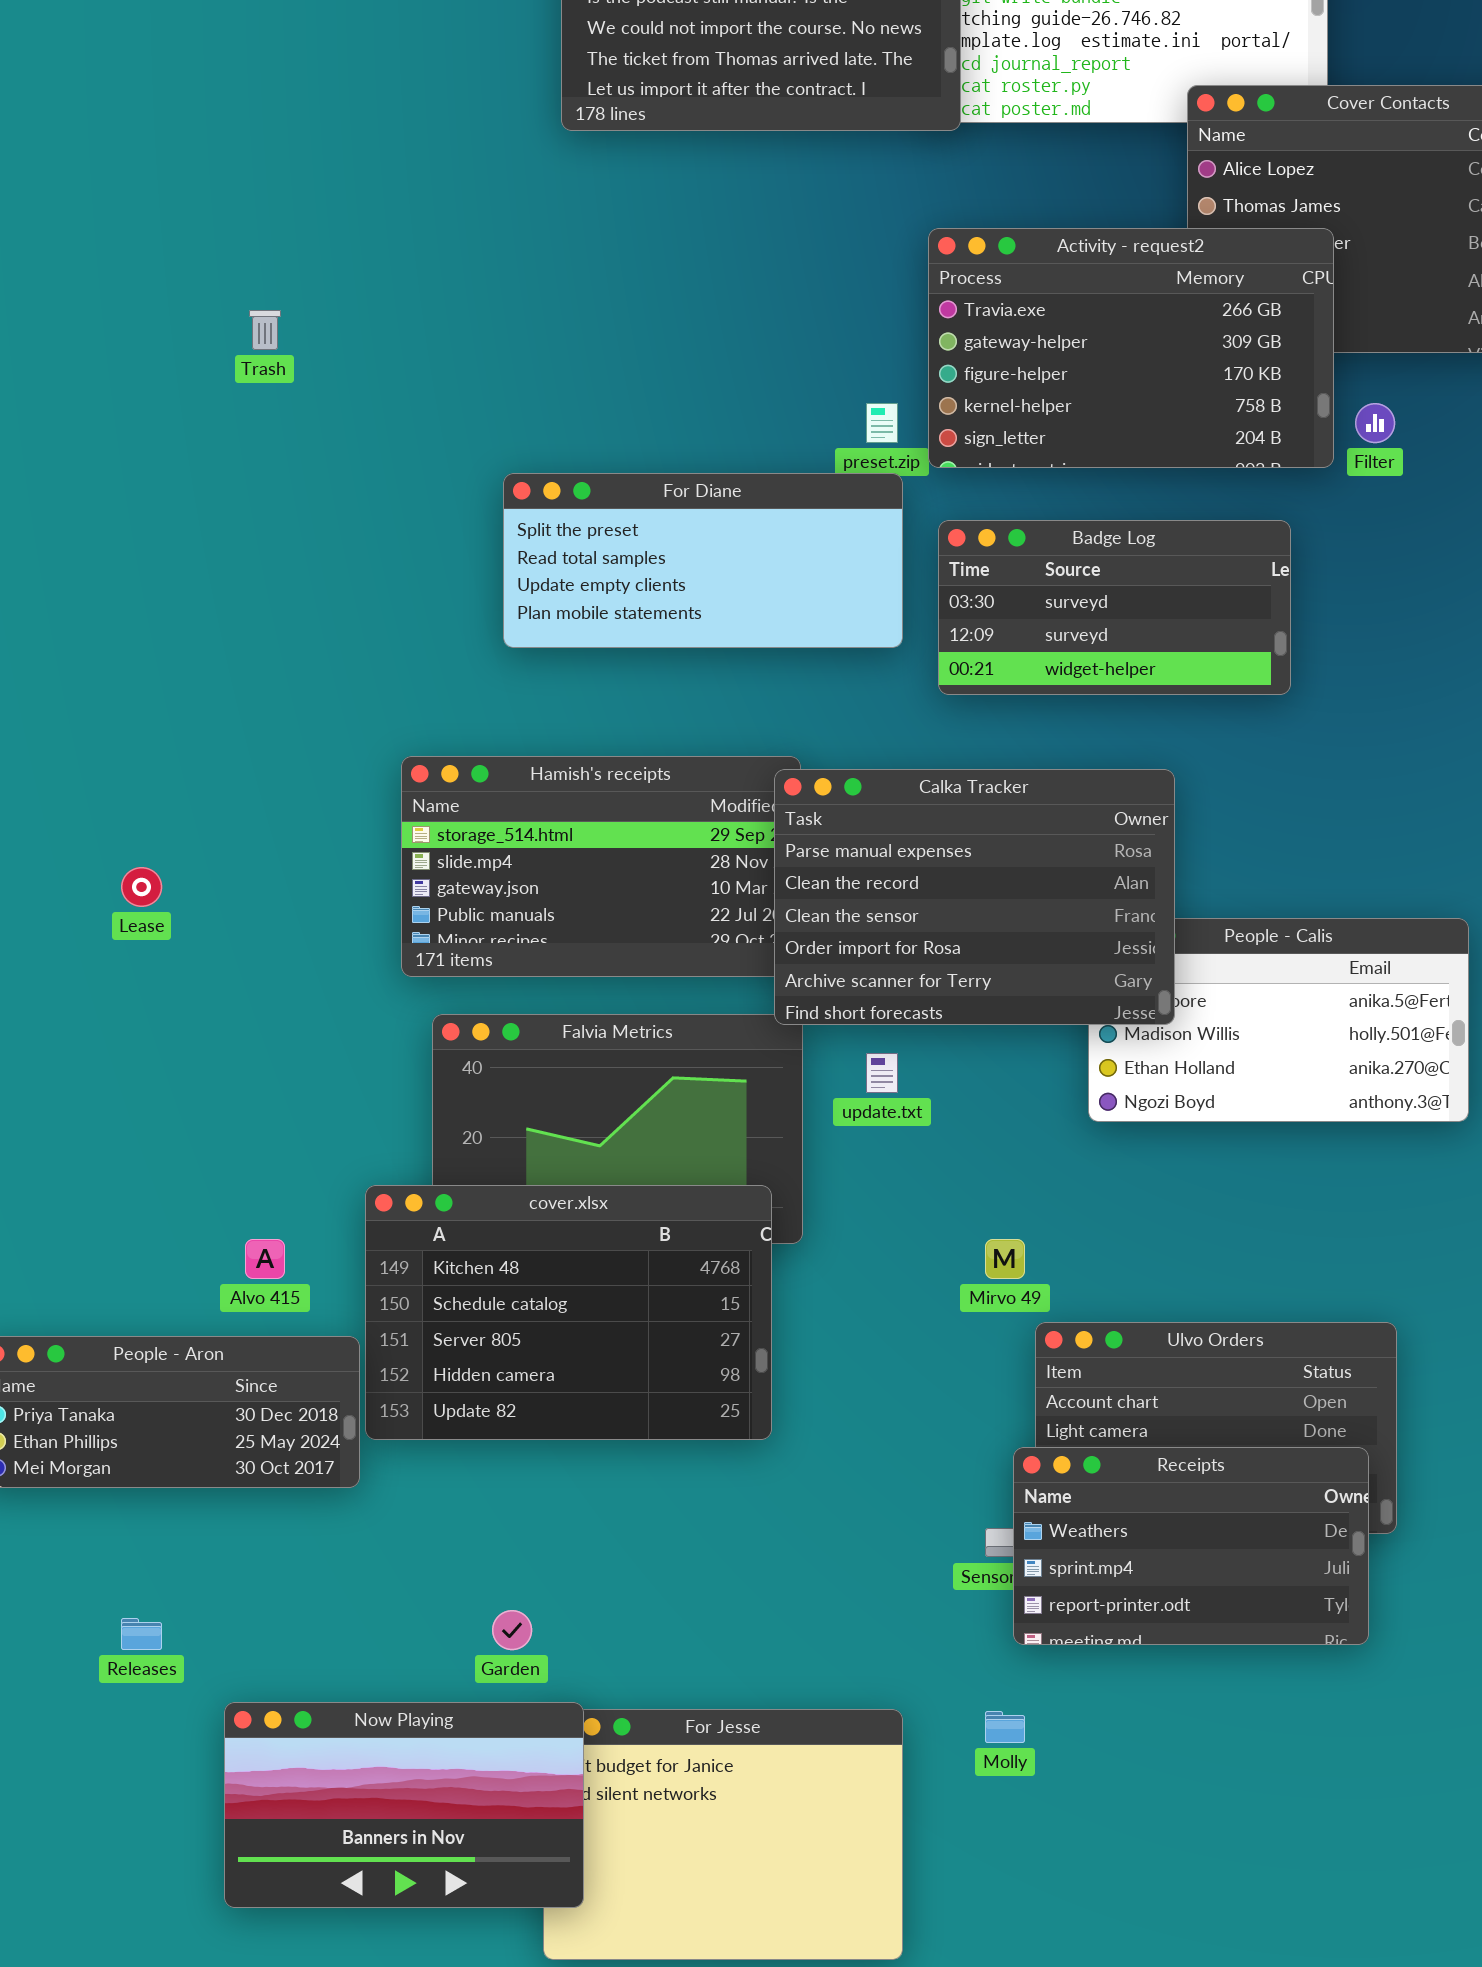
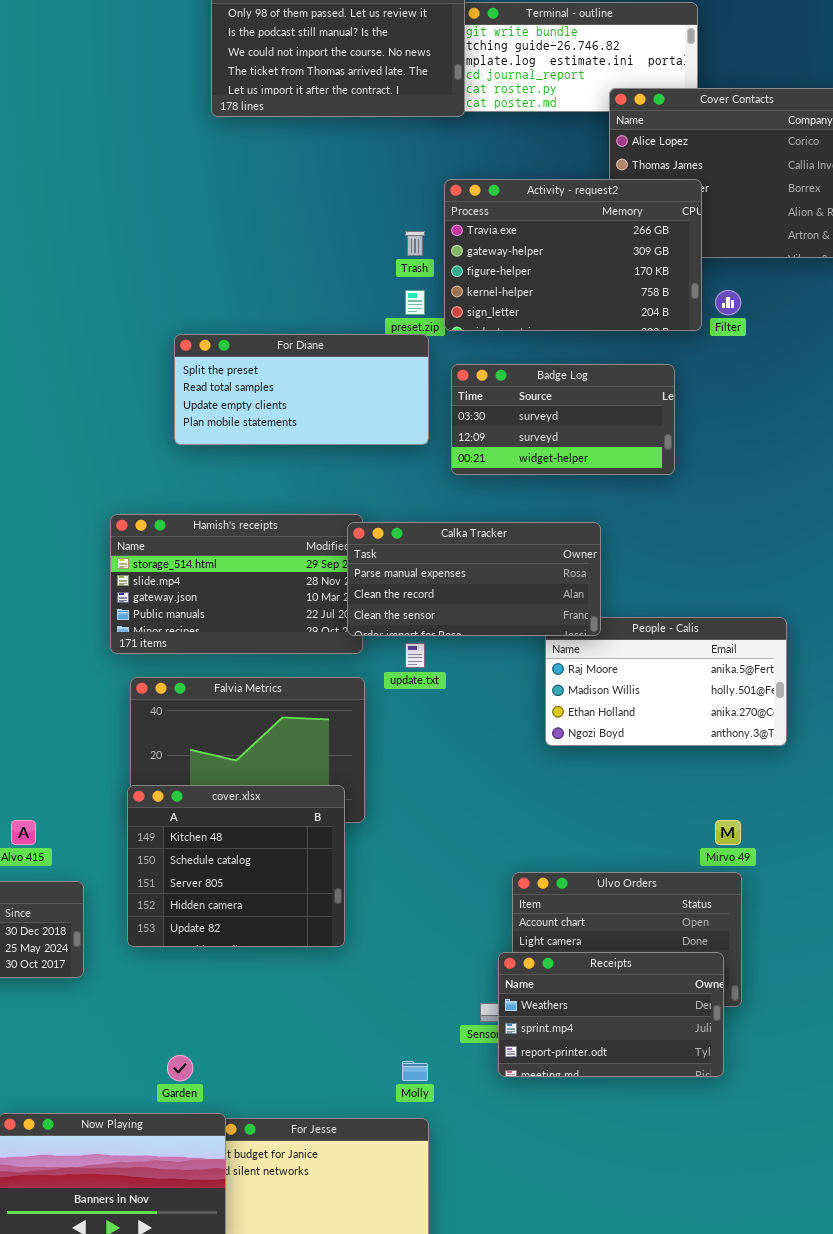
Trash: [249,310,281,350] -> [405,231,425,256], moved
Calka Tracker: [774,769,1175,1025] -> [347,522,601,636], resized
update.txt: [866,1053,898,1093] -> [405,643,425,668], moved
cover.xlsx: [365,1185,772,1440] -> [127,785,345,947], resized
Mirvo 49: [985,1239,1025,1279] -> [715,820,741,845], moved
Molly: [985,1711,1025,1743] -> [402,1061,428,1081], moved

